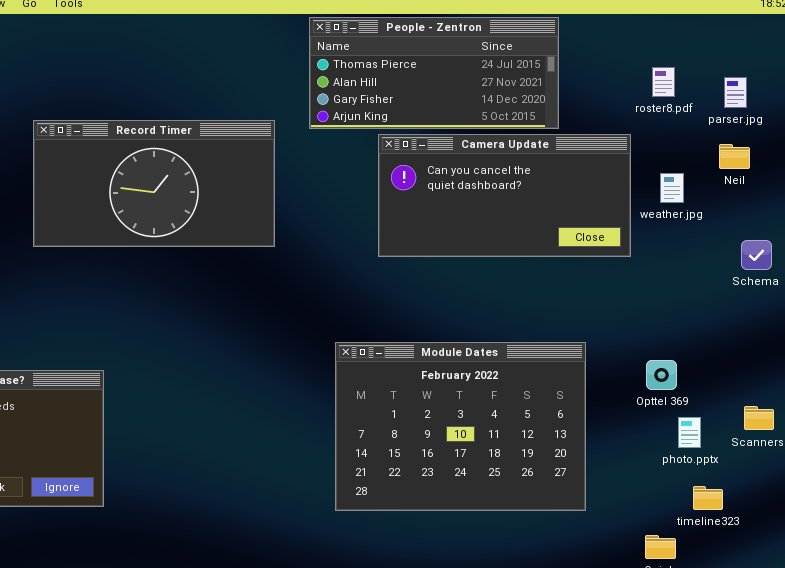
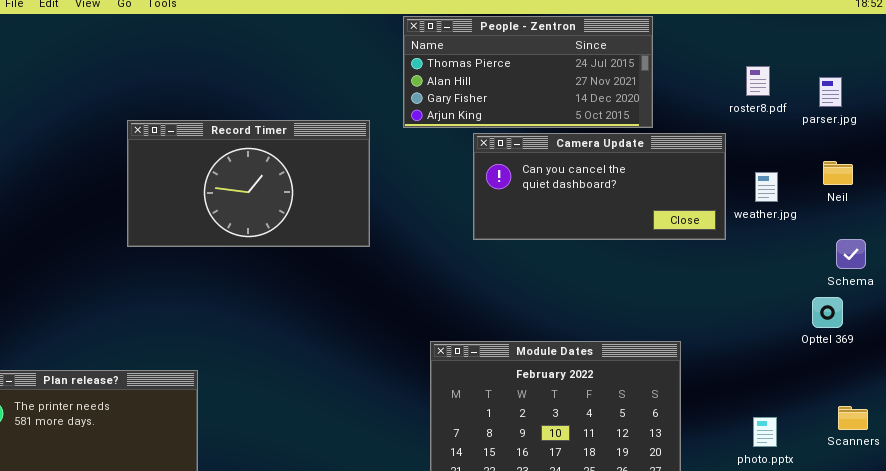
Camera Update: [378,134,631,257] -> [473,133,726,240], resized
Neil: [719,144,750,169] -> [823,161,853,185], moved
Opttel 369: [646,360,677,390] -> [812,297,843,328], moved
photo.pptx: [678,417,701,448] -> [753,417,777,447], moved

